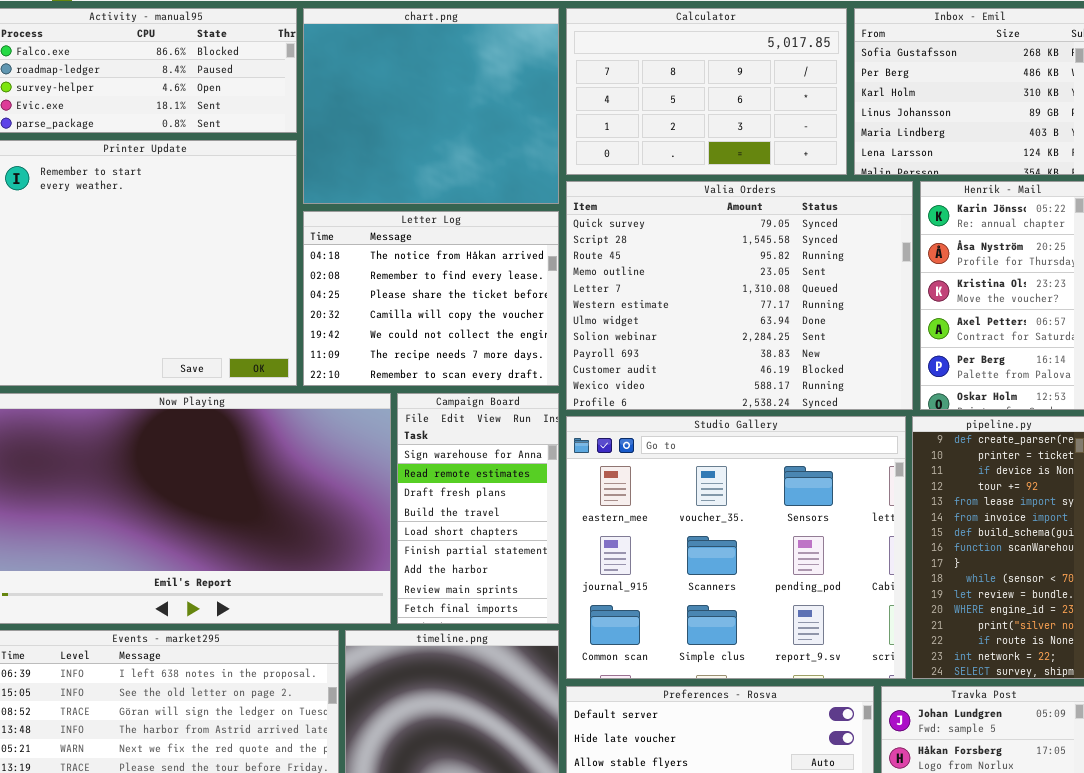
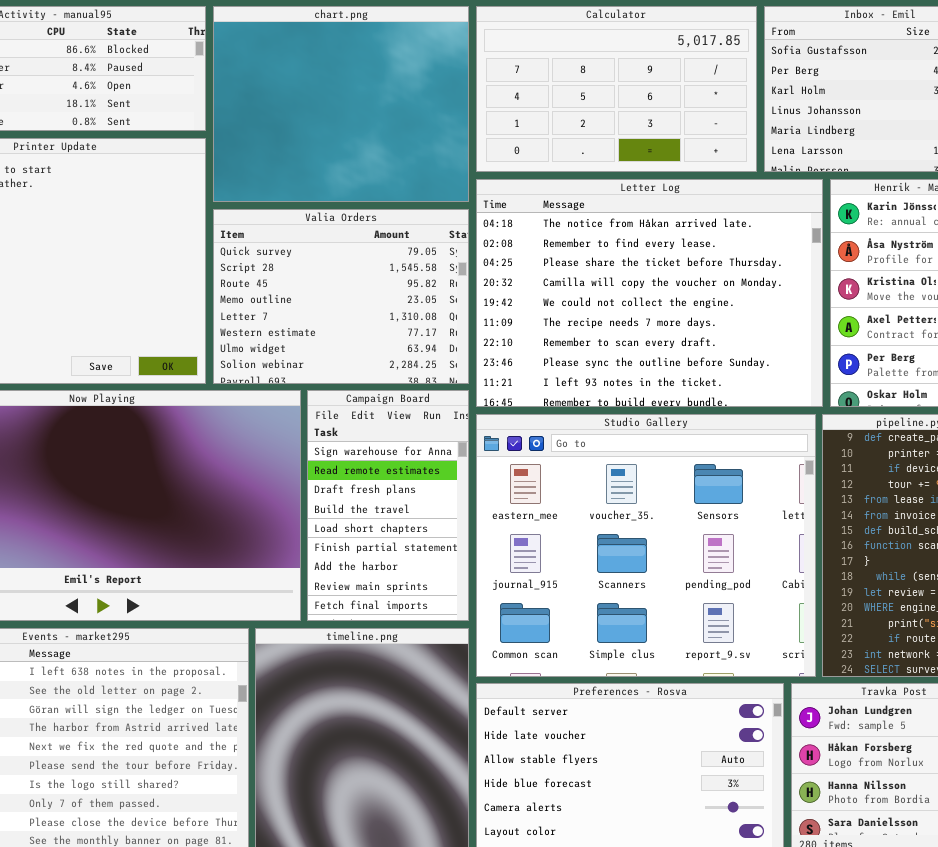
Valia Orders: [566,181,913,410] -> [213,209,469,384], moved, resized
Letter Log: [303,211,559,386] -> [476,179,823,407], moved, resized

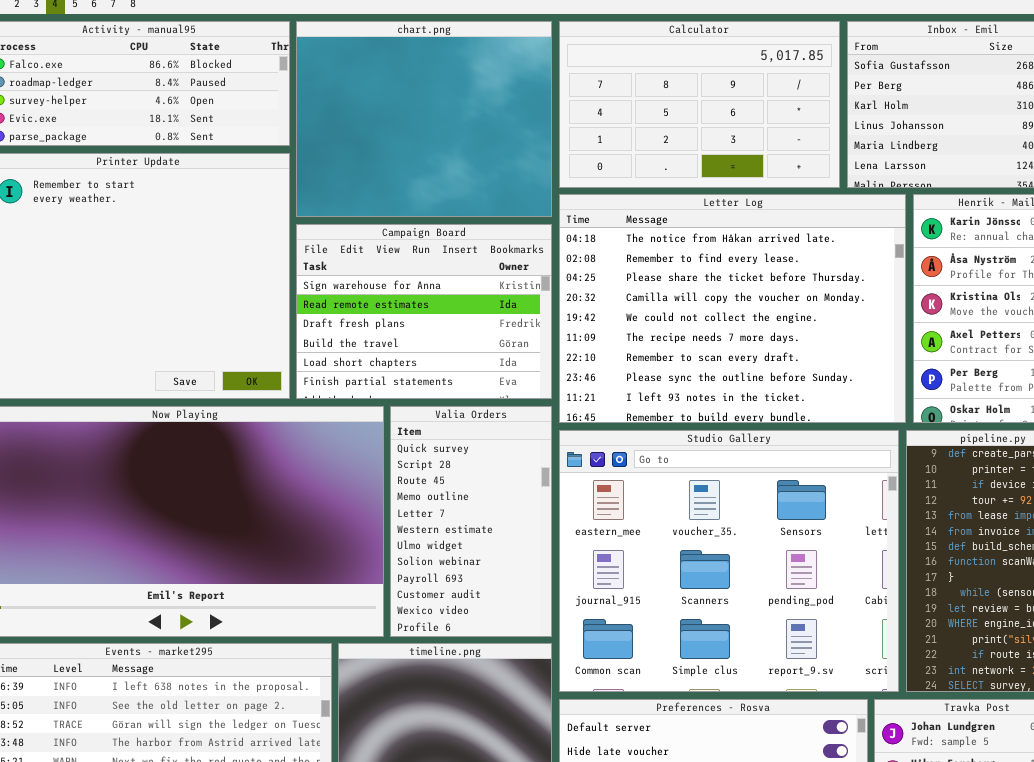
Valia Orders: [213,209,469,384] -> [390,406,552,637], moved, resized
Campaign Board: [307,390,469,621] -> [296,224,552,399], moved, resized

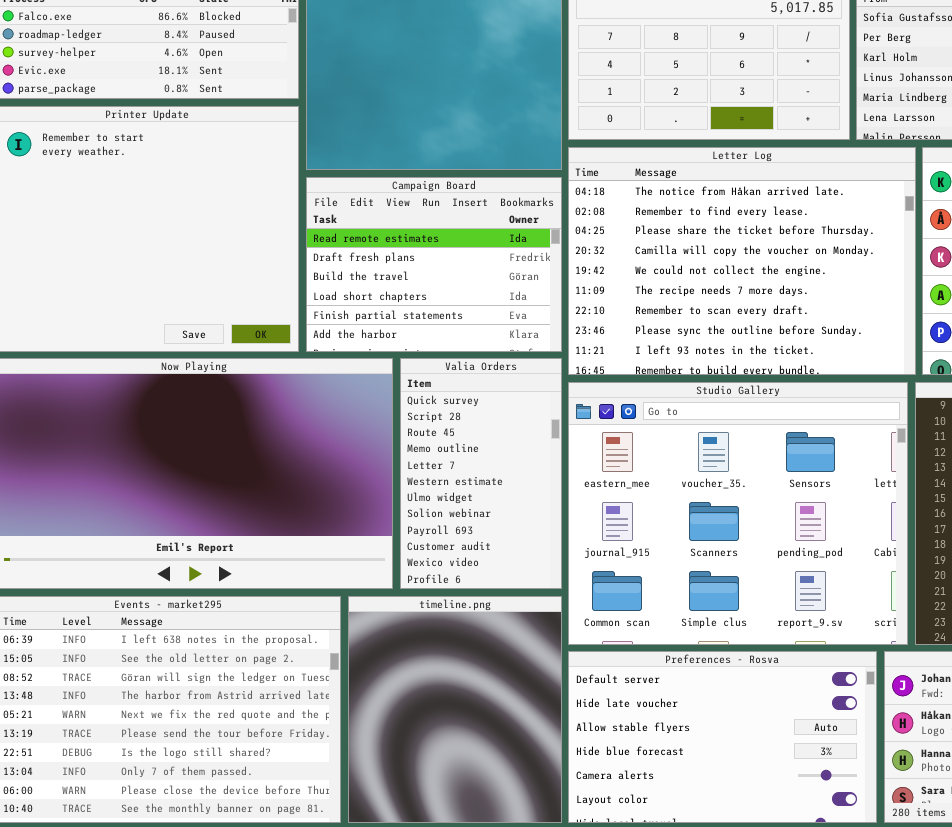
Campaign Board: [296,224,552,399] -> [306,177,562,352], scrolled down 1 row

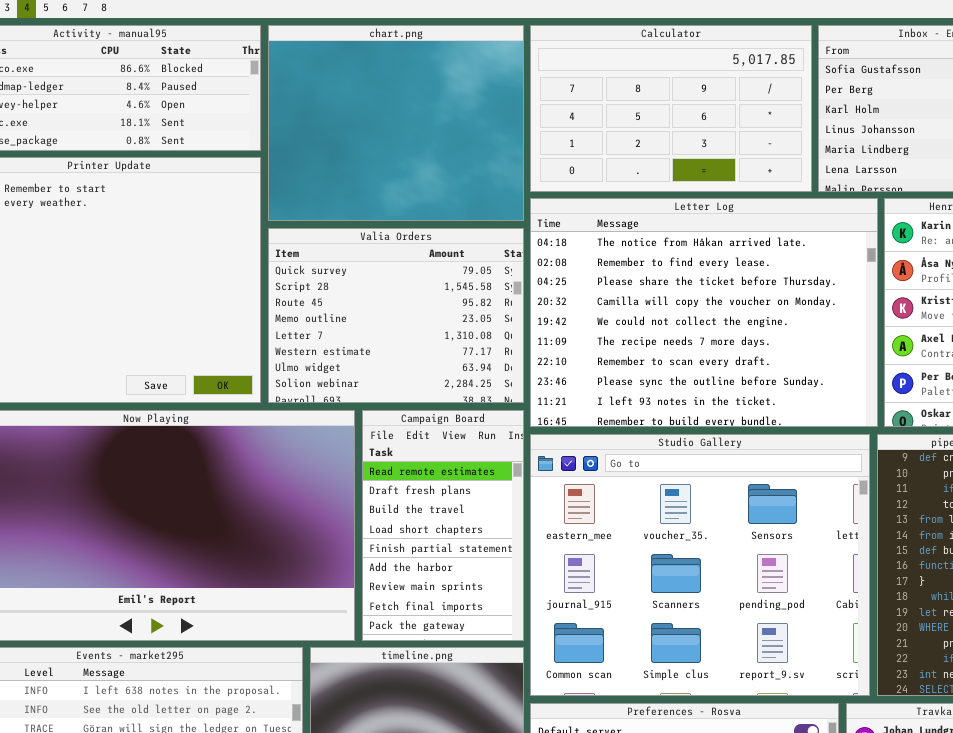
Campaign Board: [306,177,562,352] -> [362,410,524,641], moved, resized
Valia Orders: [400,358,562,589] -> [268,228,524,403], moved, resized

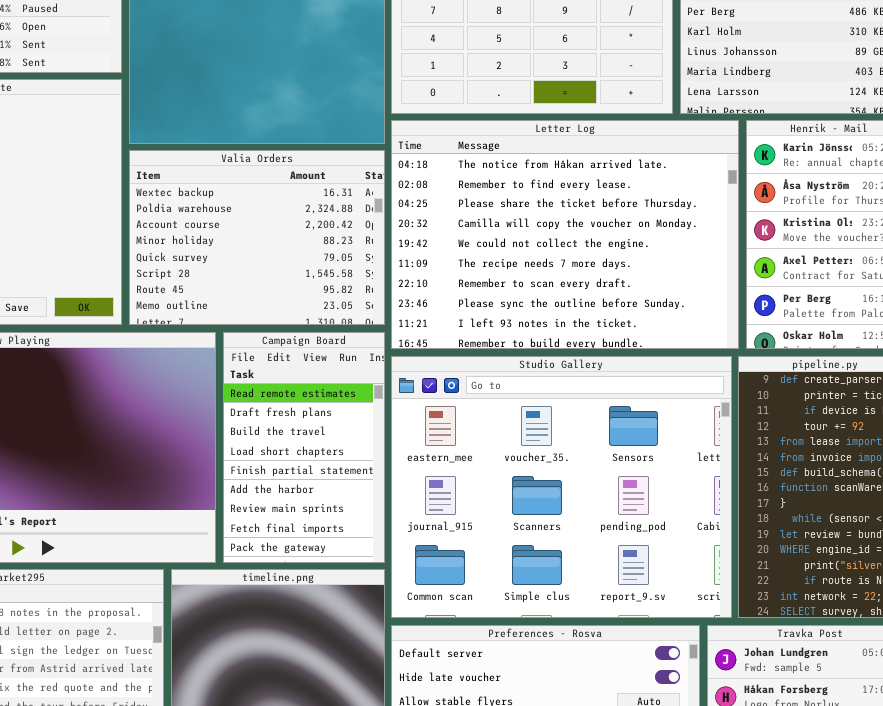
Valia Orders: [268,228,524,403] -> [129,150,385,325], scrolled up 4 rows

